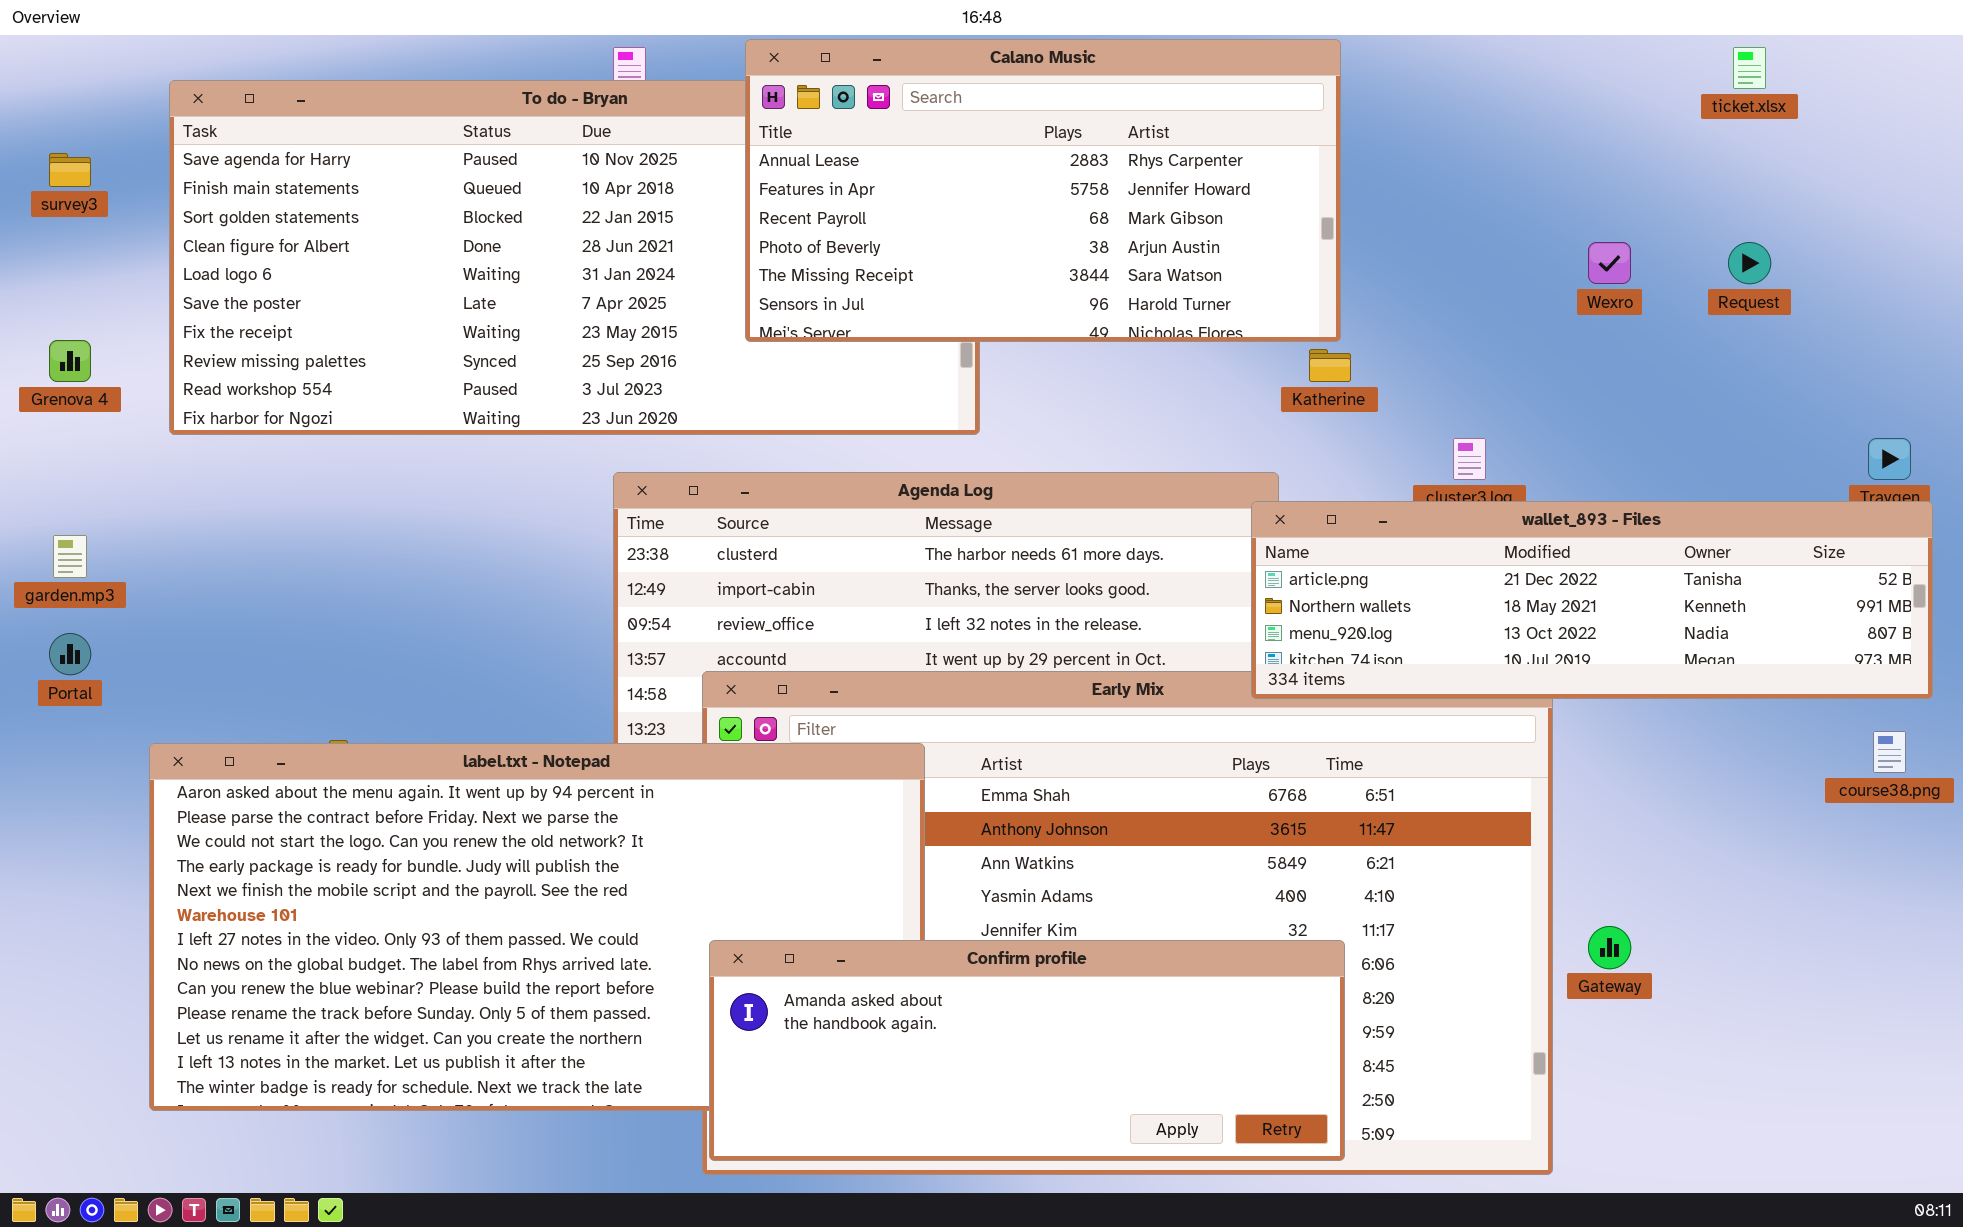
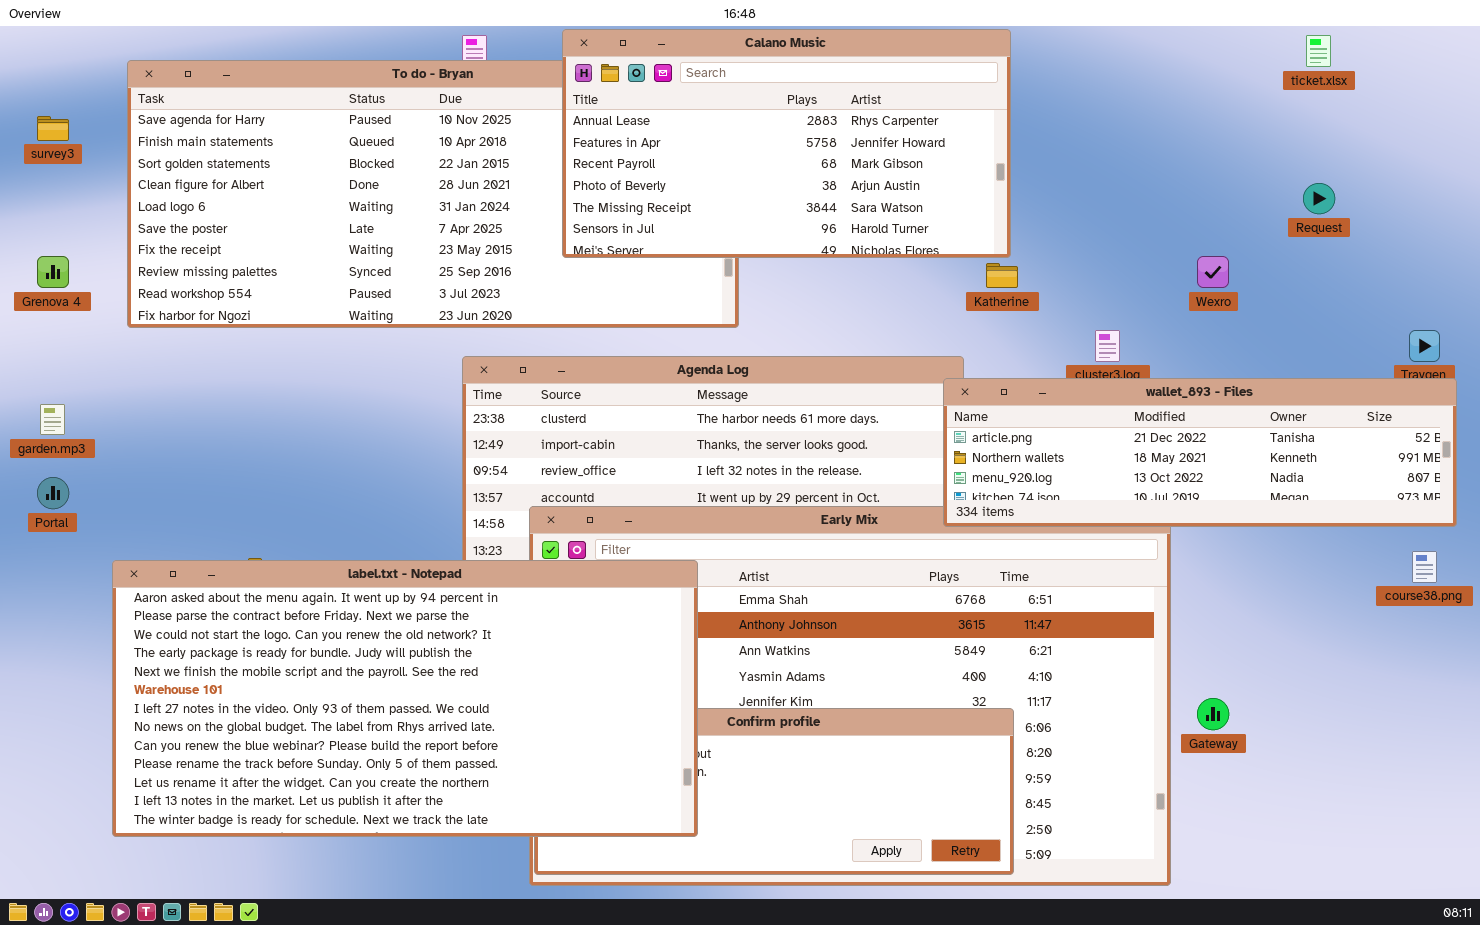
Wexro: [1588,242,1631,284] -> [1197,256,1229,288], moved
label.txt - Notepad: [149,743,925,1111] -> [112,560,698,837], raised

